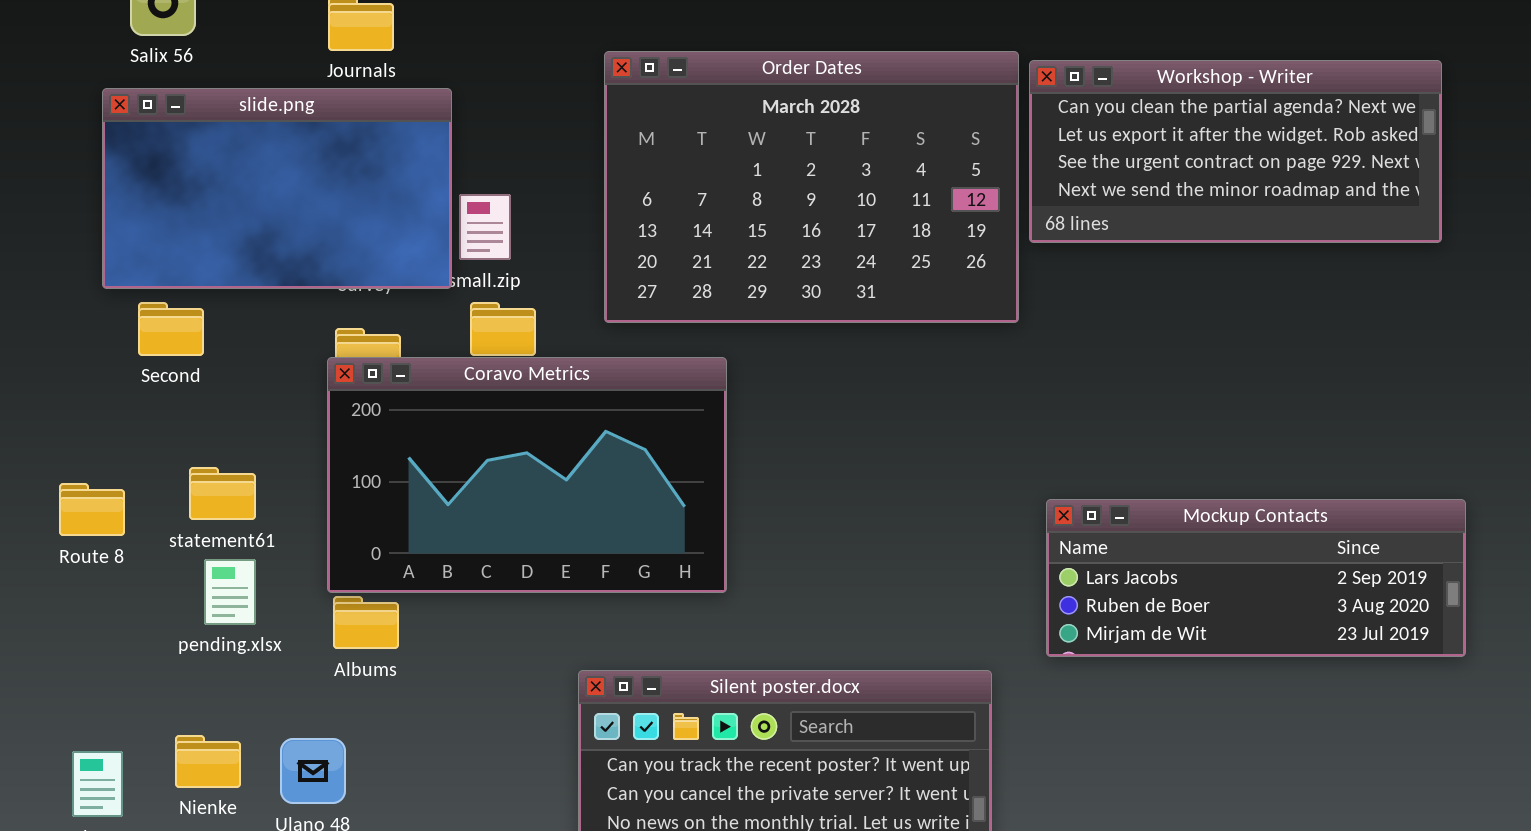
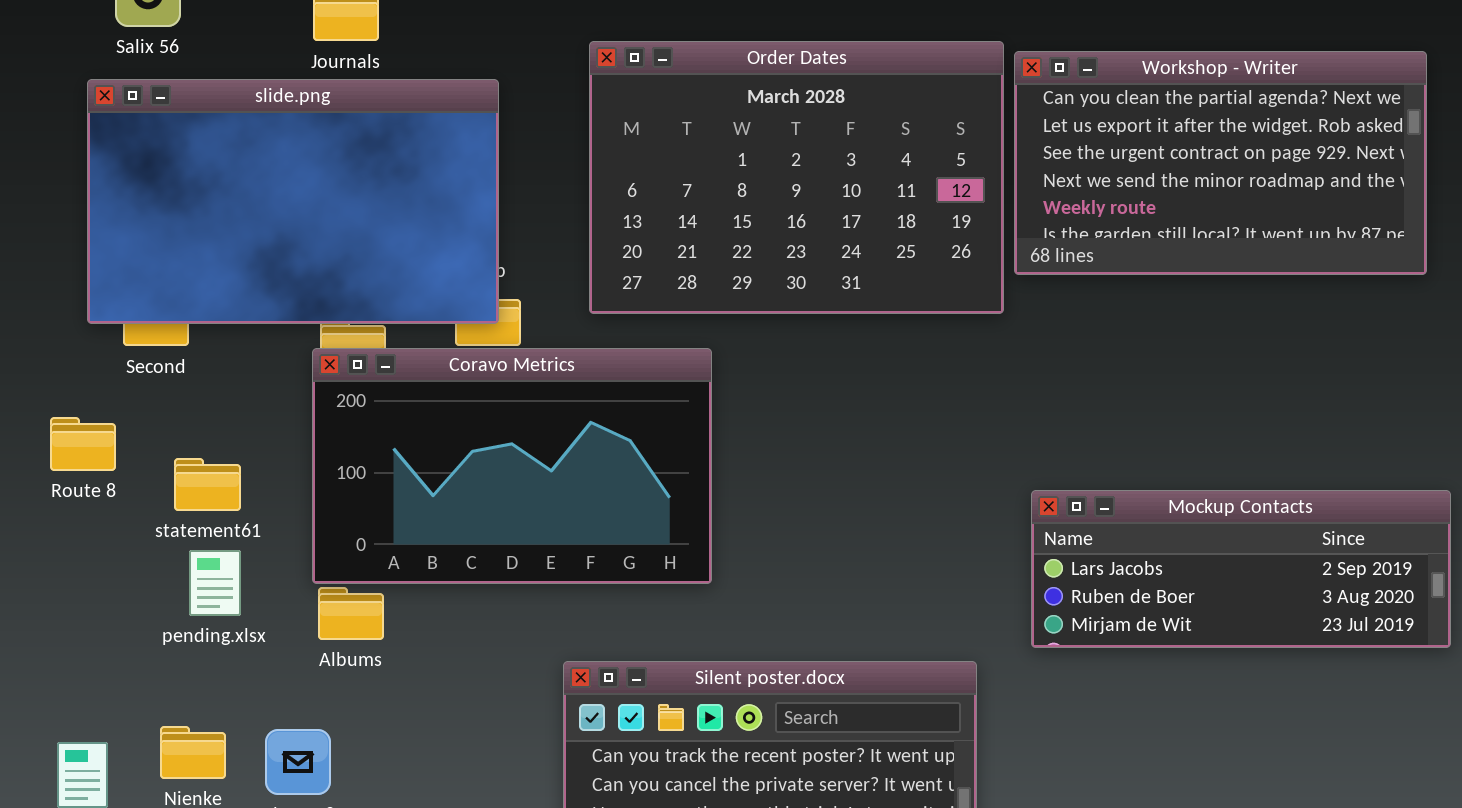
Workshop - Writer: [1029,60,1442,243] -> [1014,51,1427,275], resized
slide.png: [102,88,452,289] -> [87,79,499,324], resized
Route 8: [59,483,125,536] -> [50,417,116,471], moved

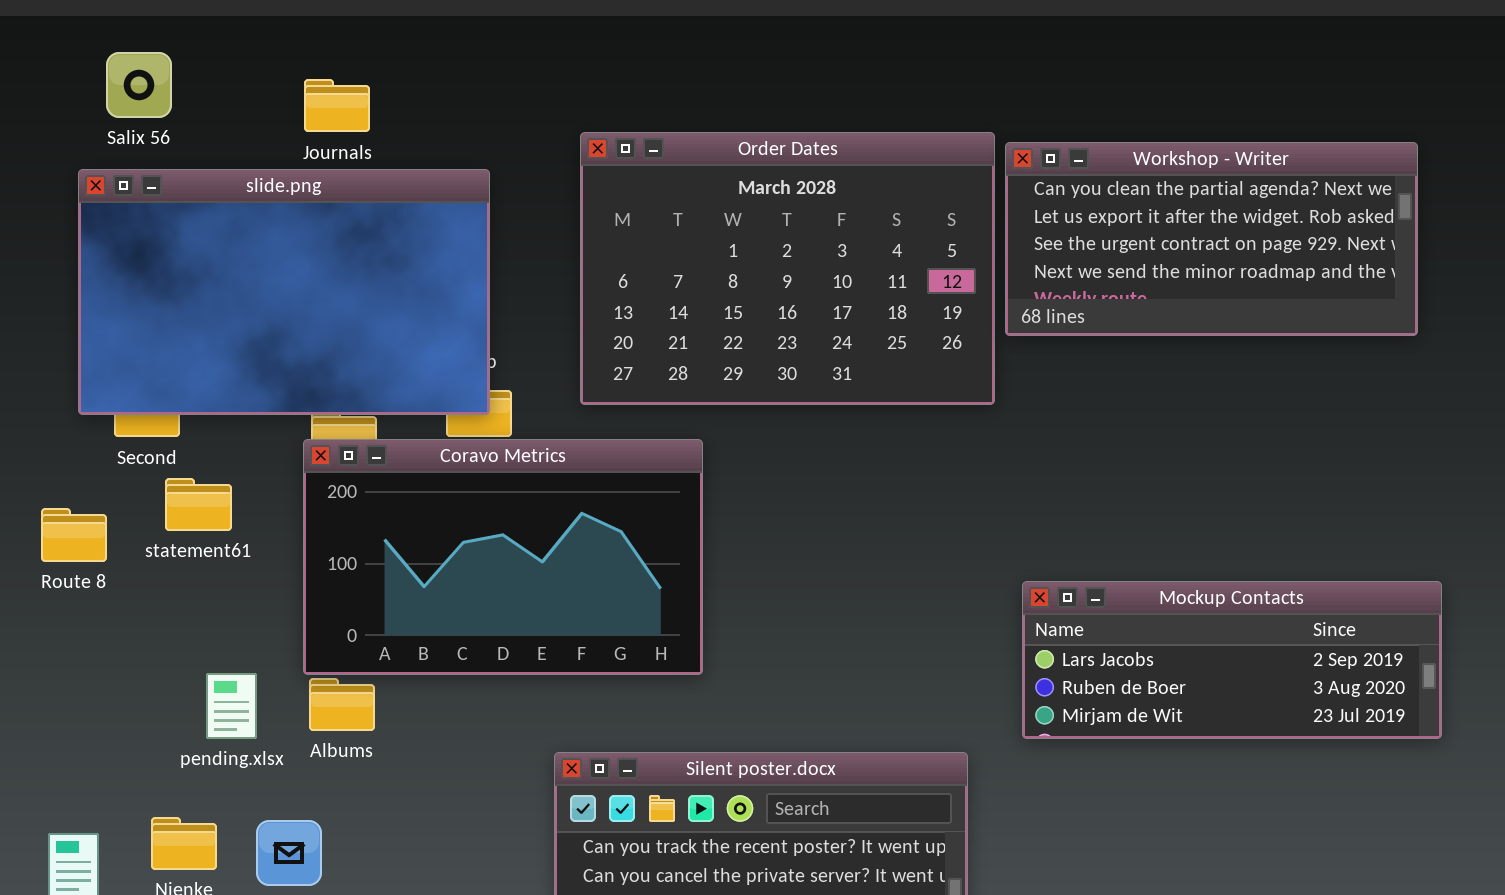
Workshop - Writer: [1014,51,1427,275] -> [1005,142,1418,336], resized
statement61: [174,458,241,511] -> [165,478,232,531], moved
pending.xlsx: [189,550,241,616] -> [206,673,257,739], moved

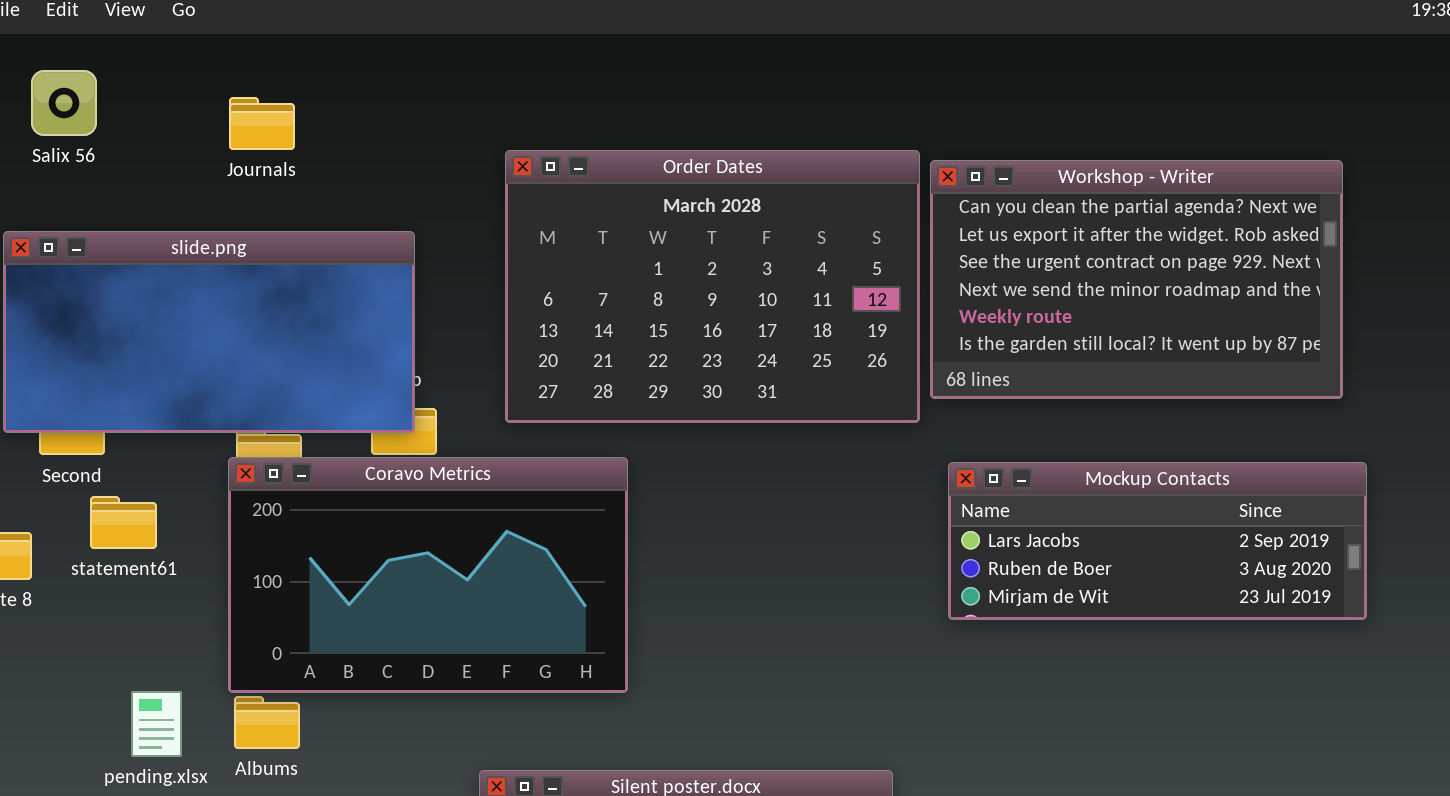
Workshop - Writer: [1005,142,1418,336] -> [930,160,1343,399], resized
slide.png: [78,169,490,415] -> [3,231,415,433], resized
Mockup Contacts: [1022,581,1442,739] -> [948,462,1367,620], moved

